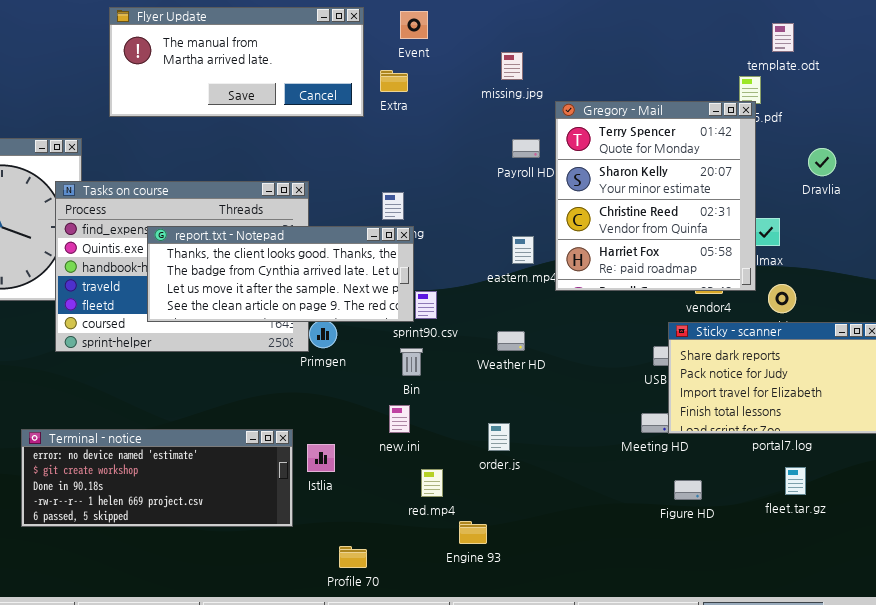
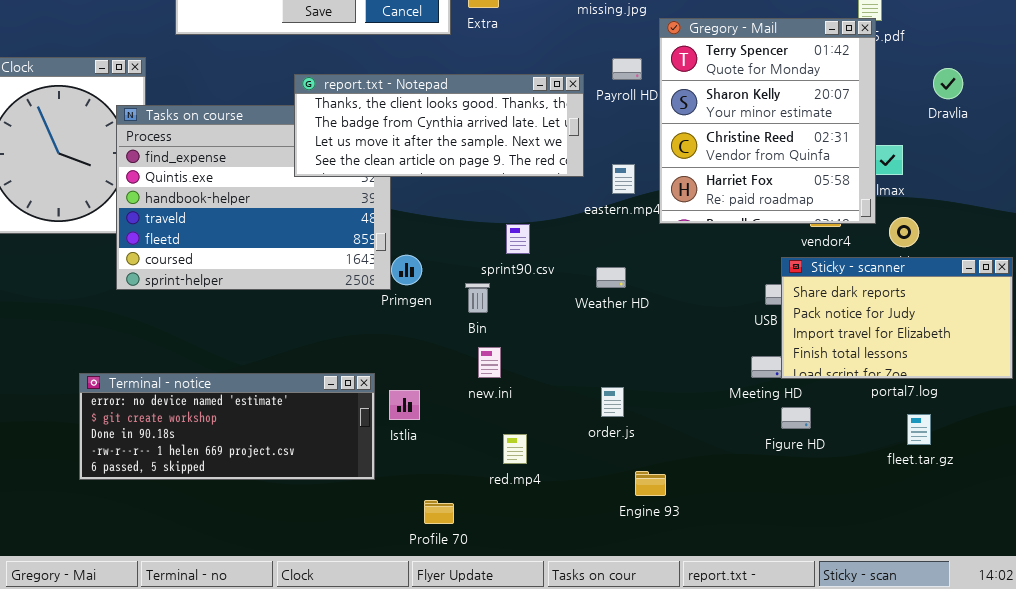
report.txt - Notepad: [147,226,414,322] -> [294,74,584,177], moved
Bin: [400,348,423,376] -> [465,283,490,313], moved
order.js: [488,423,510,451] -> [601,387,624,417], moved
red.mp4: [421,469,443,497] -> [503,434,527,464], moved
Figure HD: [674,480,702,500] -> [781,407,811,429], moved
Engine 93: [459,521,487,544] -> [635,471,666,496], moved

